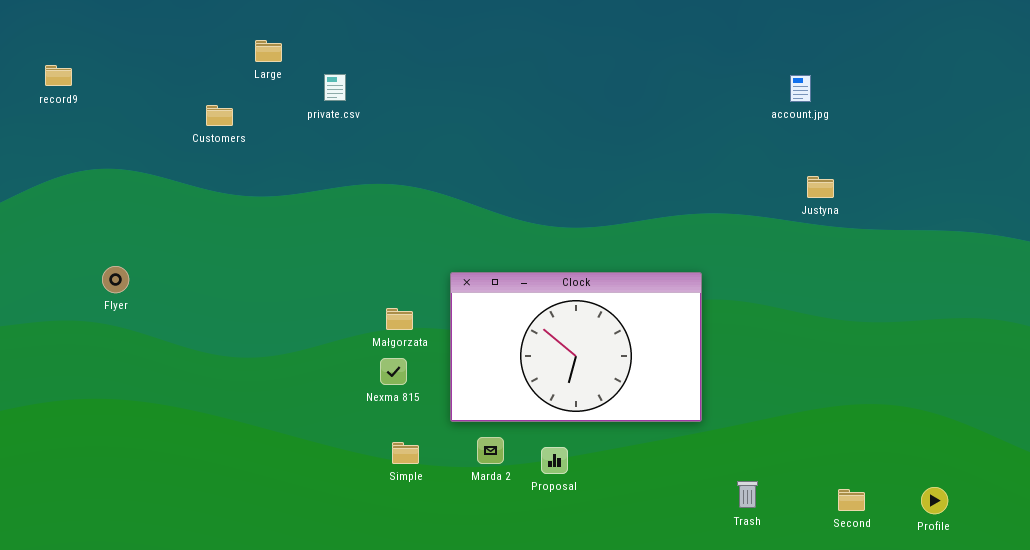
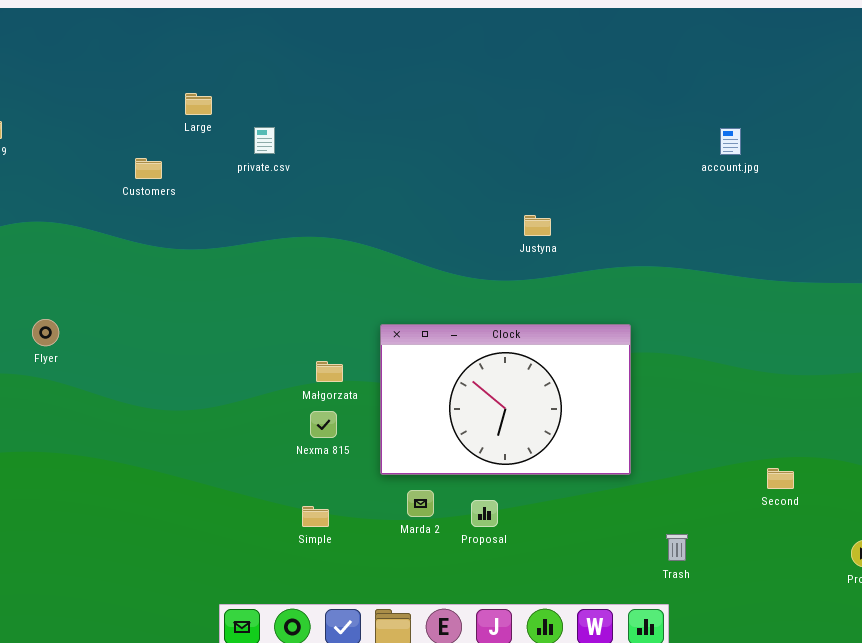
Justyna: [807,176,834,198] -> [524,215,551,236], moved
Simple: [392,442,419,464] -> [302,506,329,527], moved
Second: [838,489,865,511] -> [767,468,794,489], moved

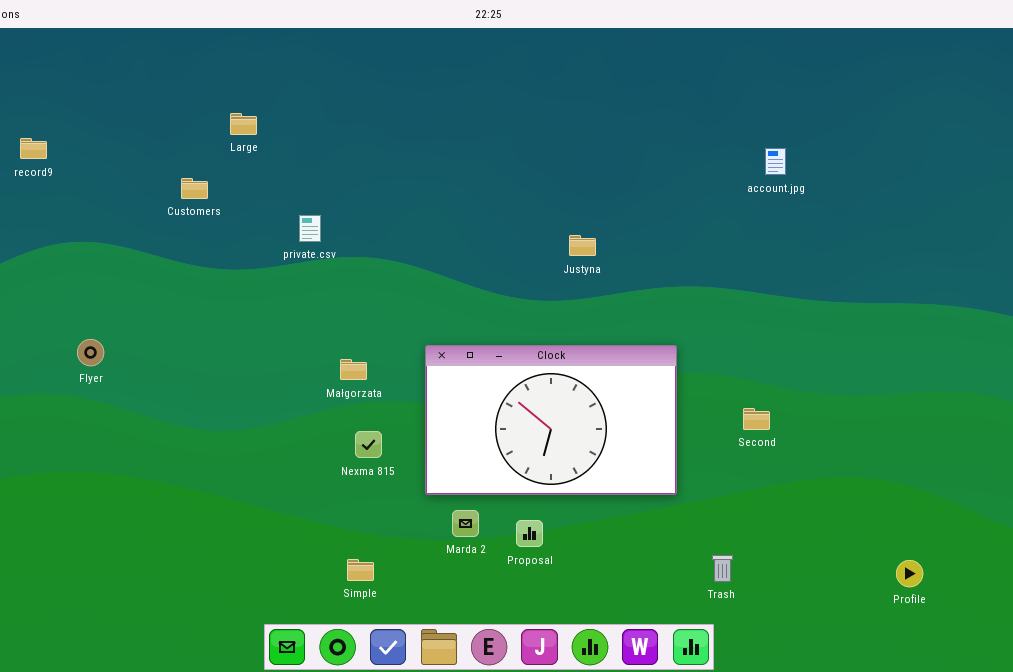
private.csv: [254,127,275,154] -> [299,215,321,242], moved
Małgorzata: [316,361,343,382] -> [340,359,367,380], moved
Second: [767,468,794,489] -> [743,408,770,430], moved
Simple: [302,506,329,527] -> [347,559,374,581], moved

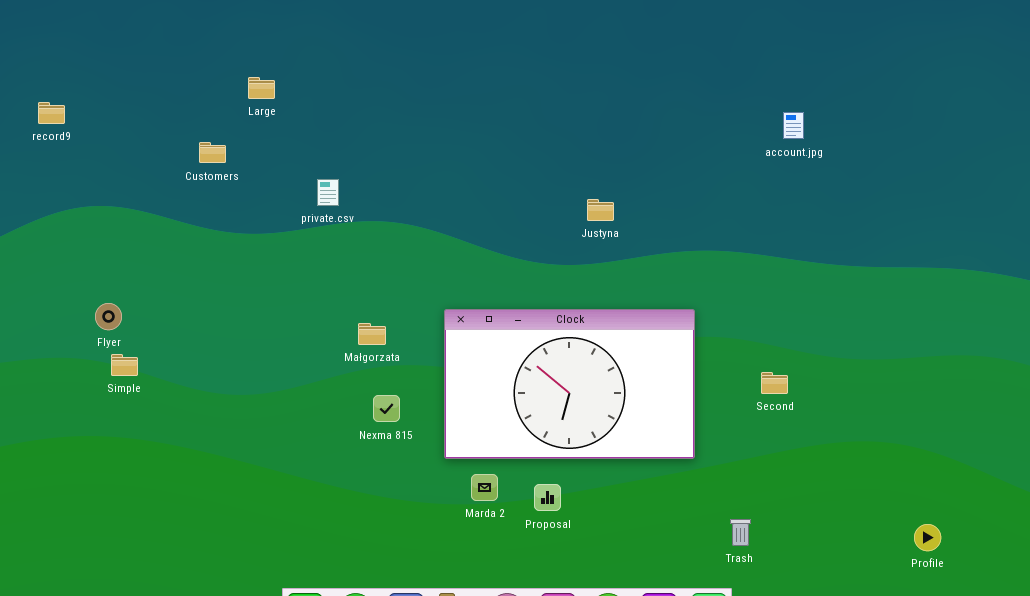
Simple: [347,559,374,581] -> [111,354,138,376], moved

